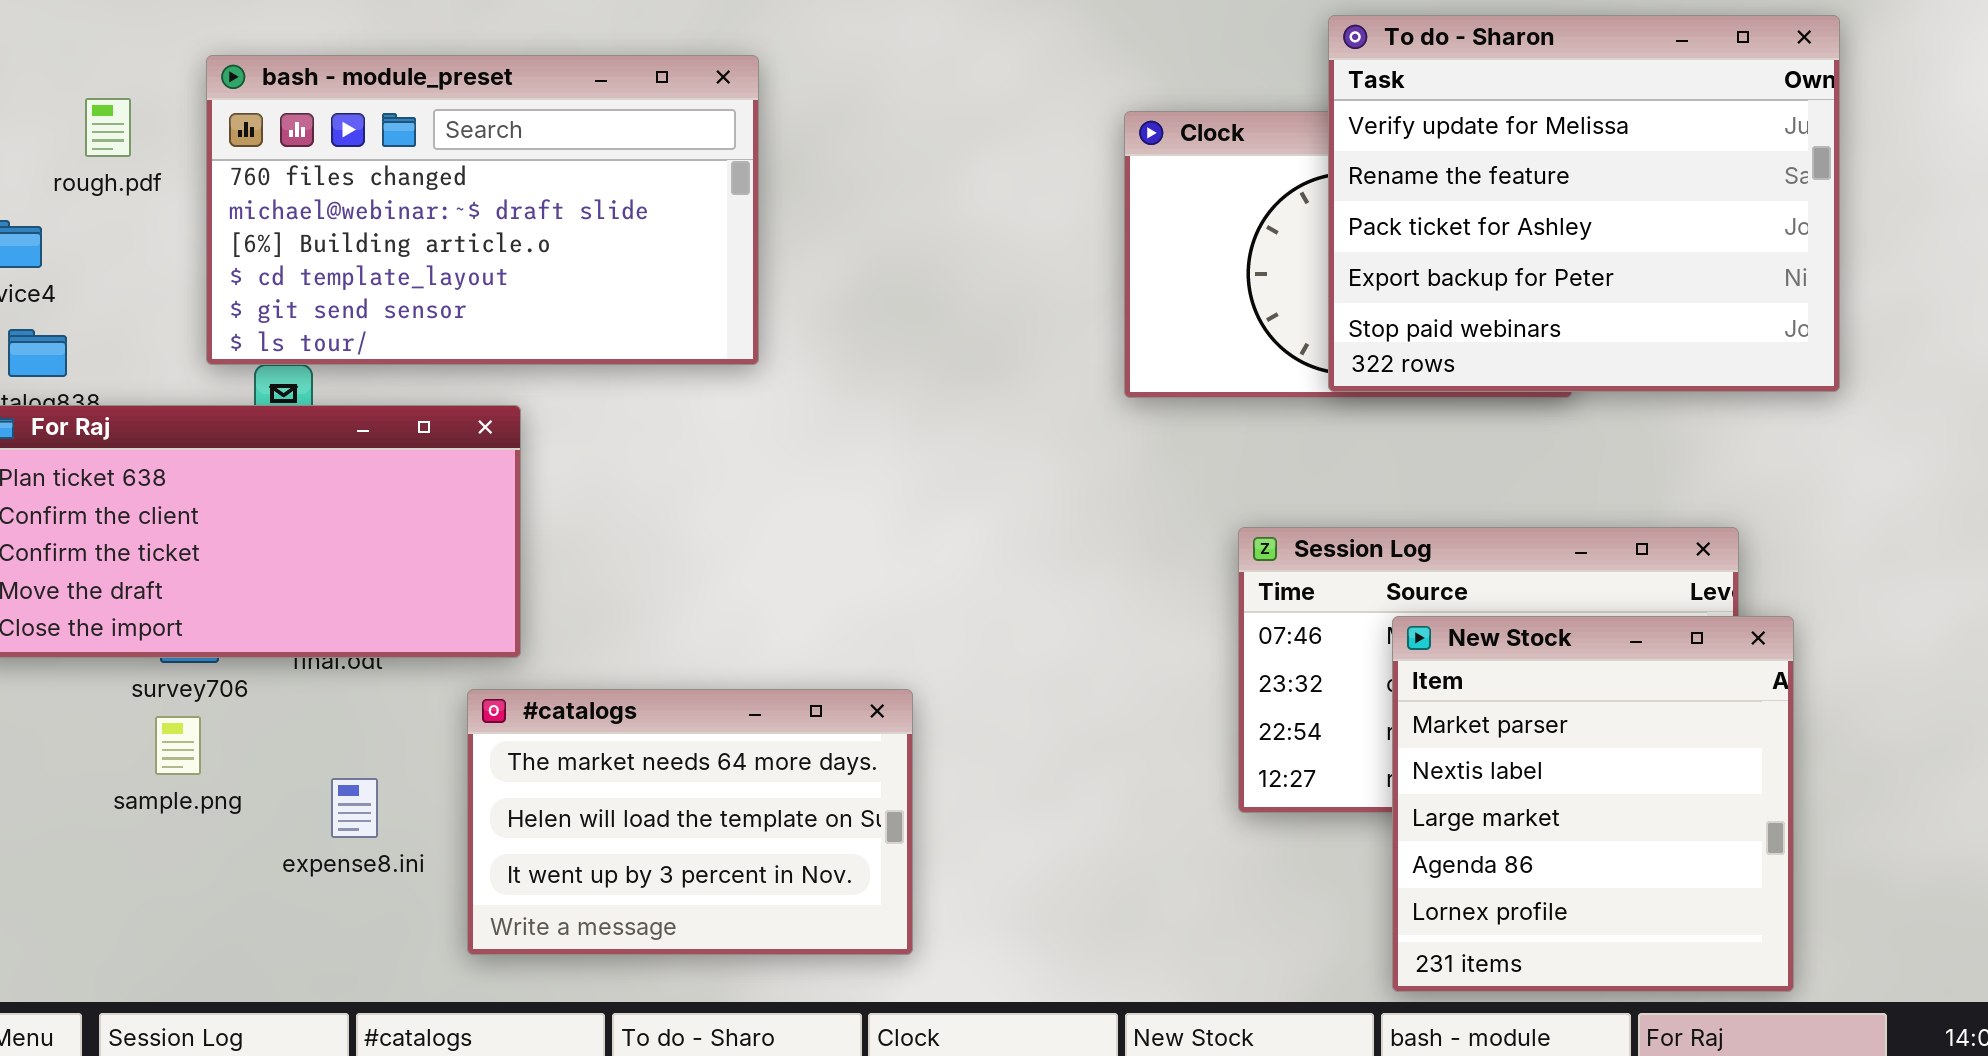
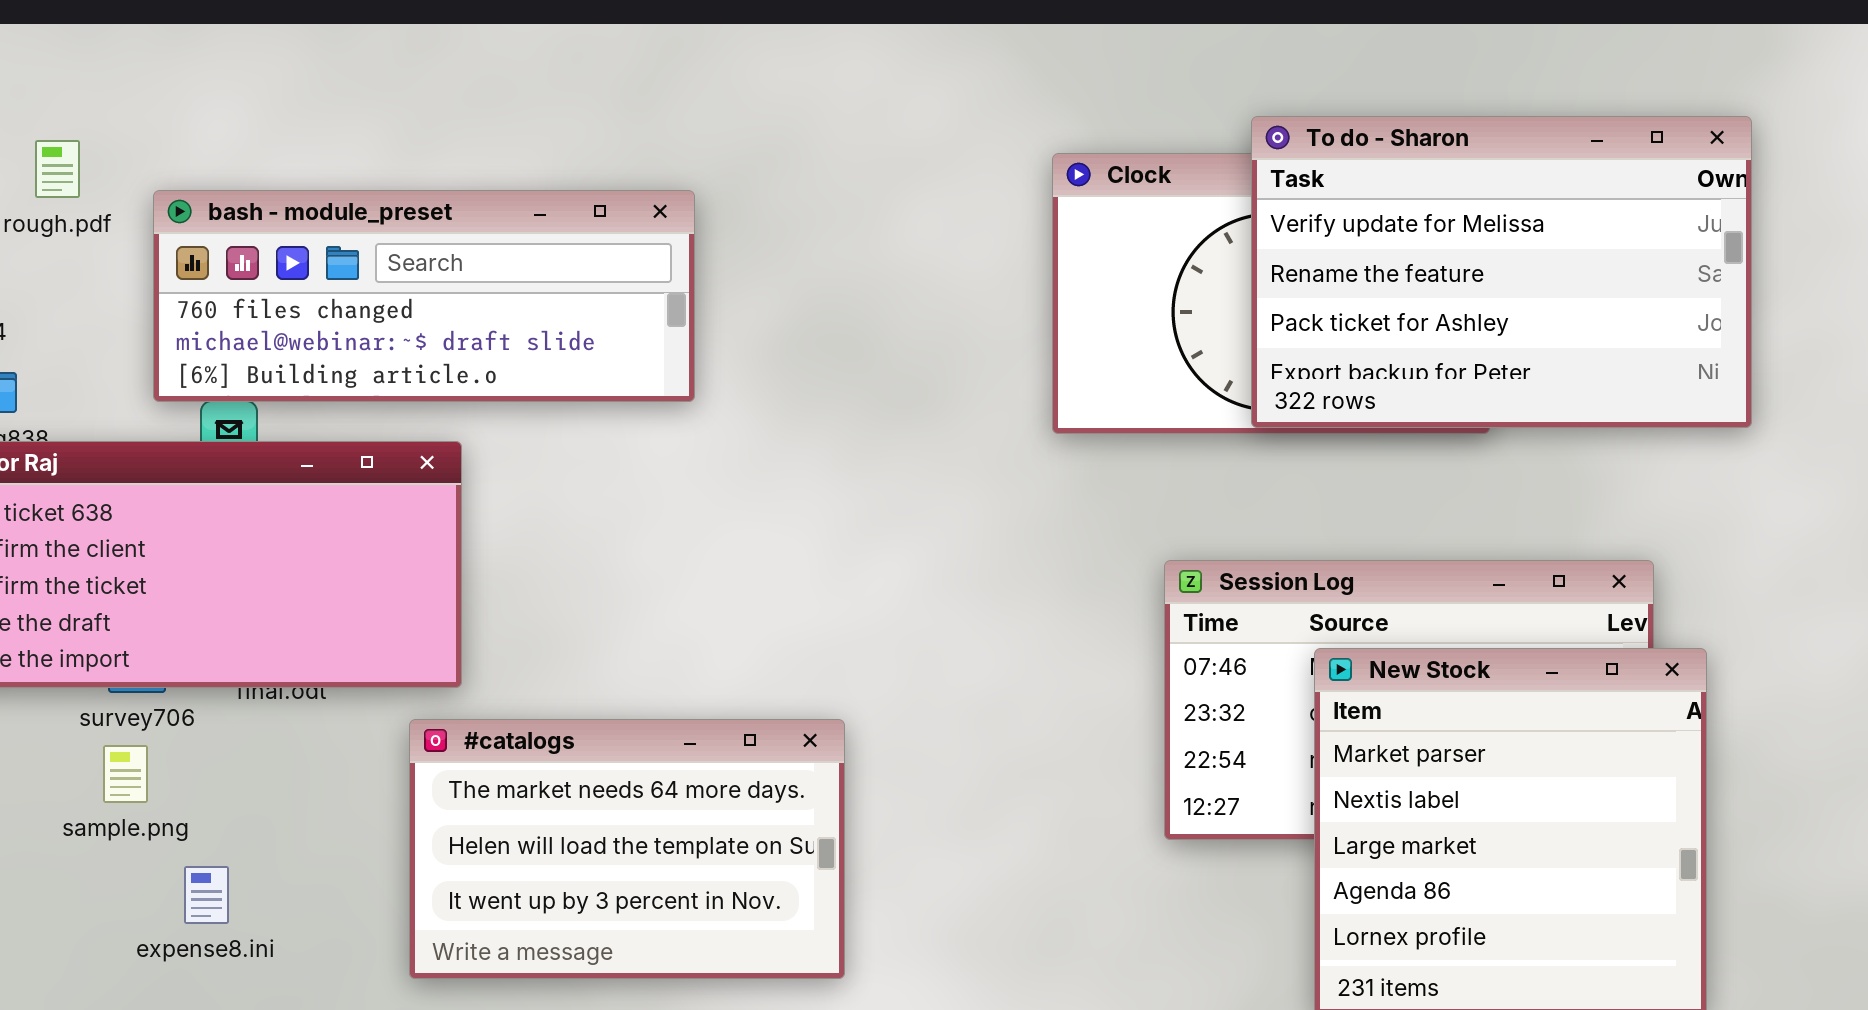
To do - Sharon: [1328,15,1840,392] -> [1251,116,1752,428], resized
bash - module_preset: [206,55,759,365] -> [153,190,695,402], resized
expense8.ini: [331,778,378,838] -> [184,866,229,924], moved

